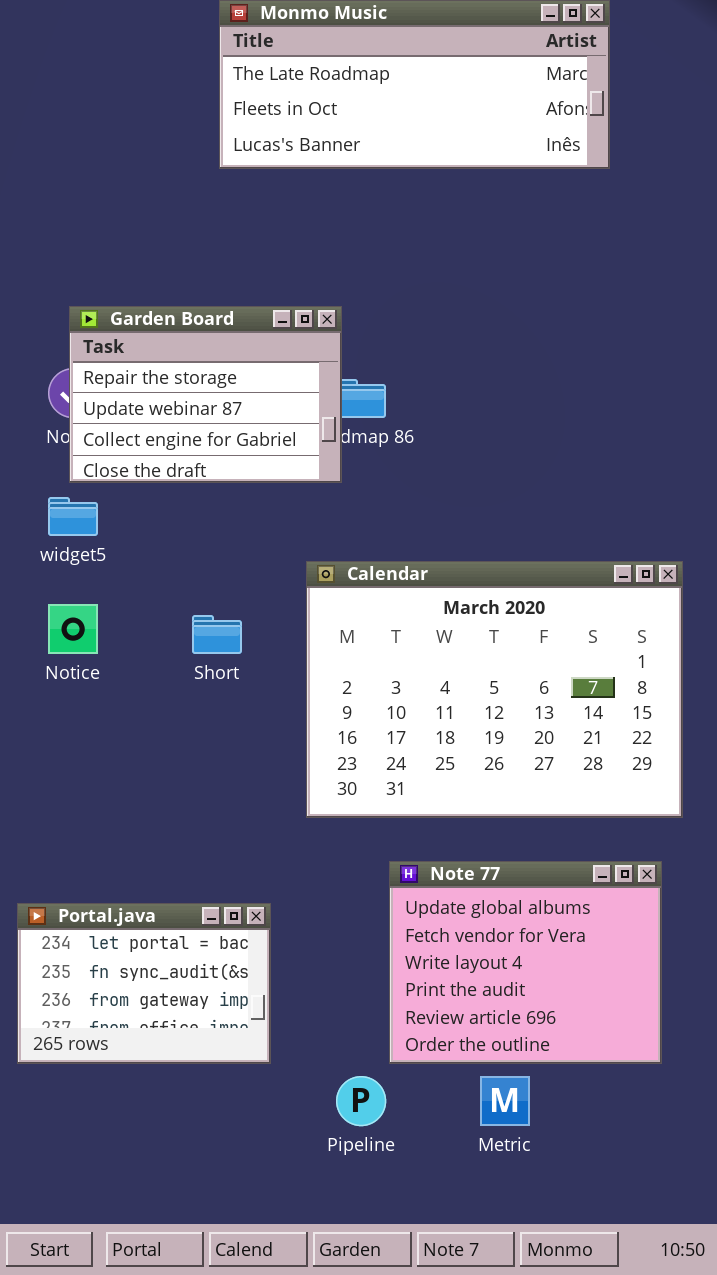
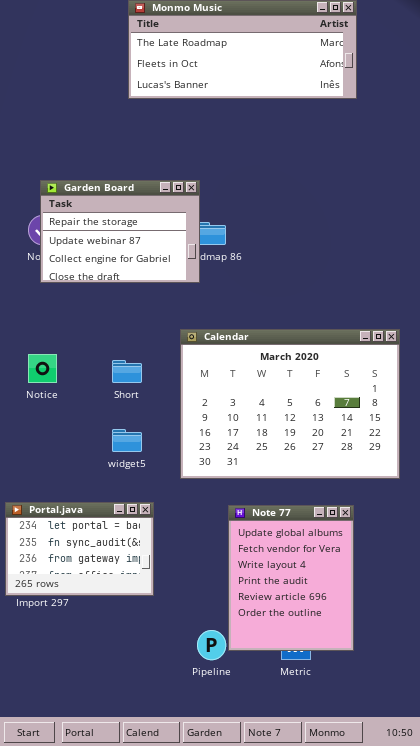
widget5: [48,497,98,536] -> [112,429,142,452], moved
Note 77: [389,861,662,1064] -> [228,505,354,651], resized
Portal.java: [17,903,271,1064] -> [5,502,154,596], moved

